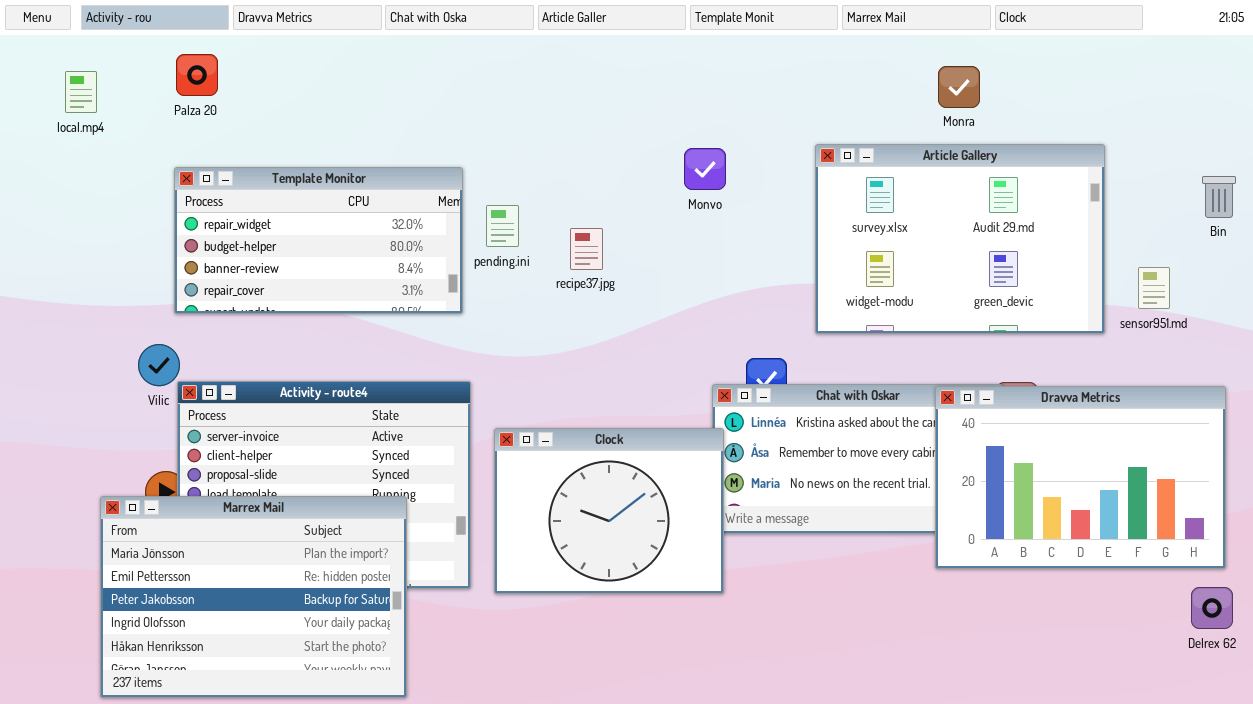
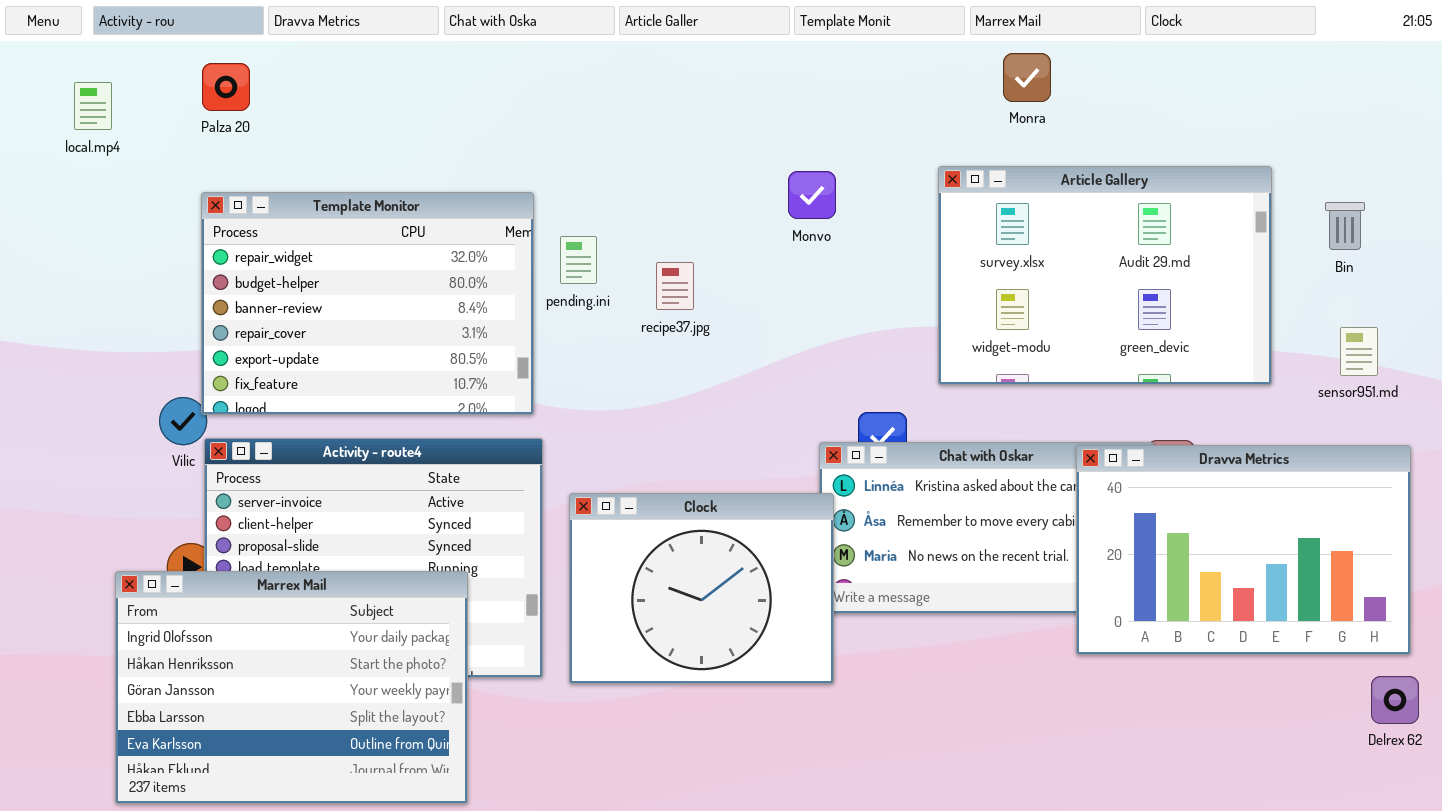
Monra: [938,66,980,108] -> [1003,53,1051,102], moved
Template Monitor: [174,167,463,314] -> [201,192,534,415], resized
Bin: [1202,176,1236,218] -> [1325,202,1365,250], moved
sensor951.md: [1138,267,1170,309] -> [1340,327,1378,376], moved
Marrex Mail: [100,496,407,698] -> [115,571,468,804], scrolled down 3 rows

